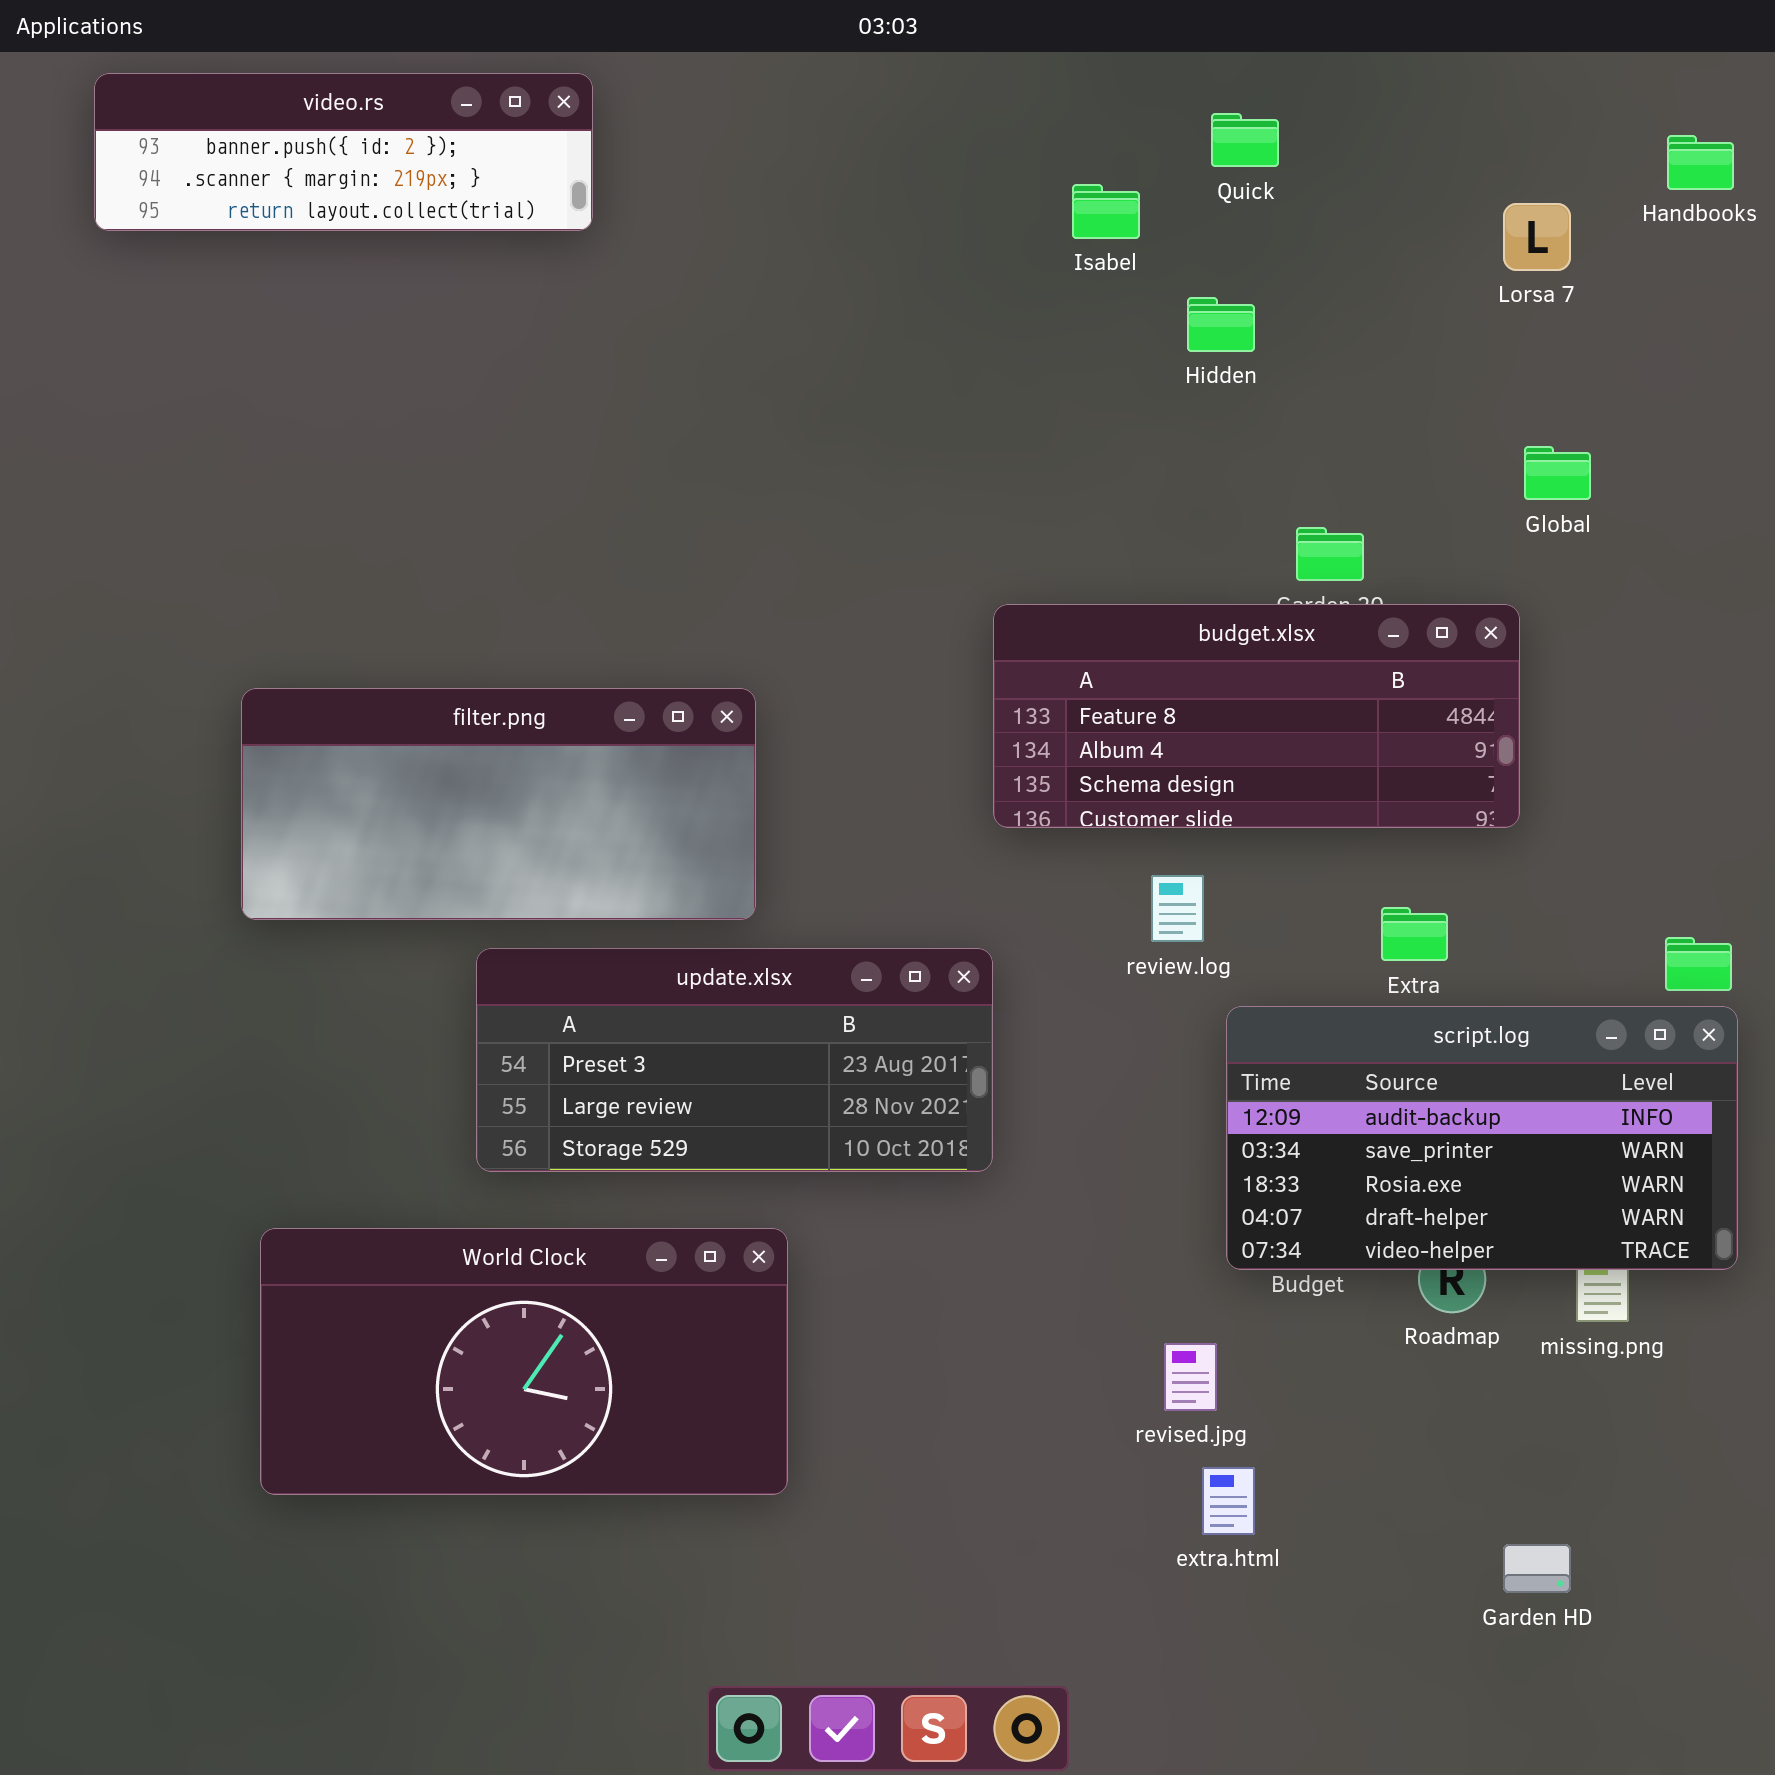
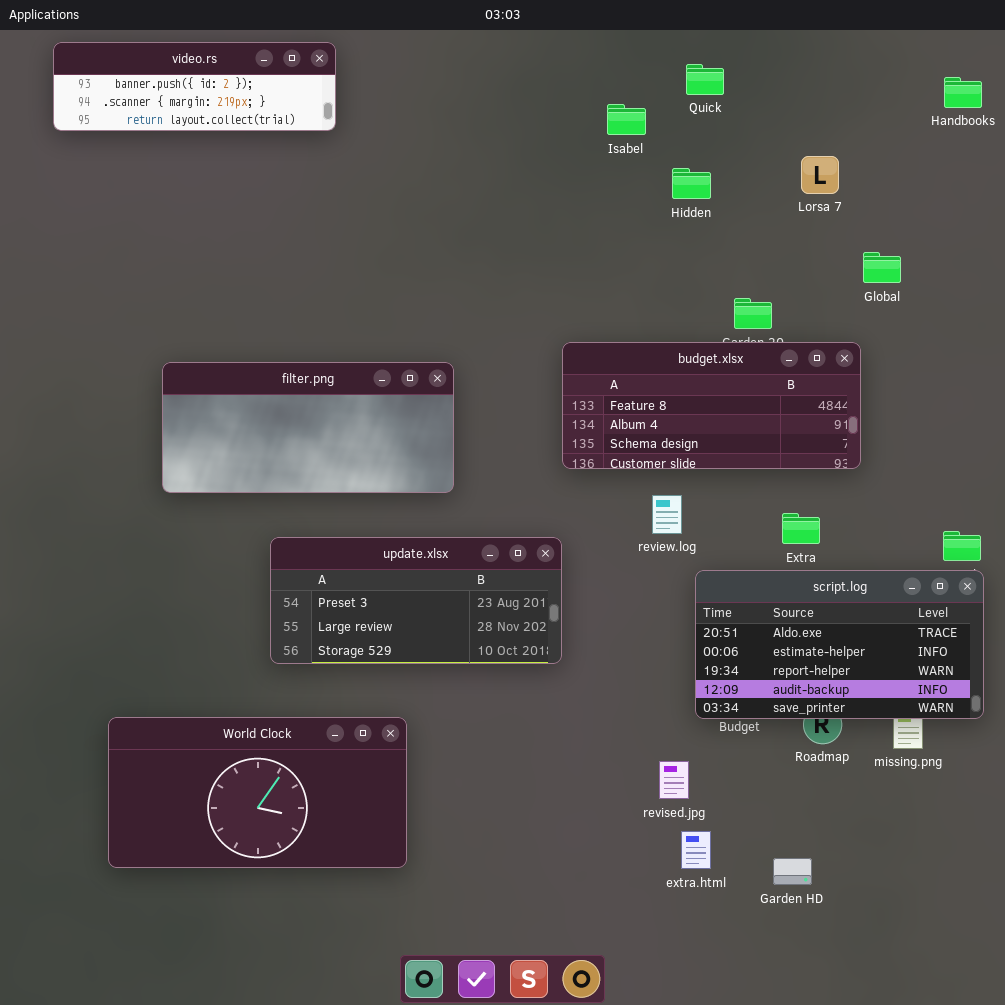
Lorsa 7: [1503,203,1571,271] -> [801,156,839,194], moved
filter.png: [241,688,756,920] -> [162,362,454,493], moved
script.log: [1226,1006,1738,1270] -> [695,570,984,719], scrolled up 3 rows
World Clock: [260,1228,788,1495] -> [108,717,407,868], moved
Garden HD: [1503,1544,1571,1593] -> [773,858,812,885], moved

